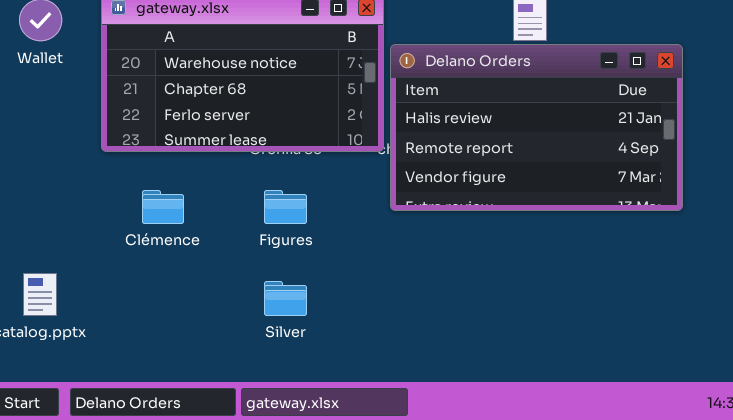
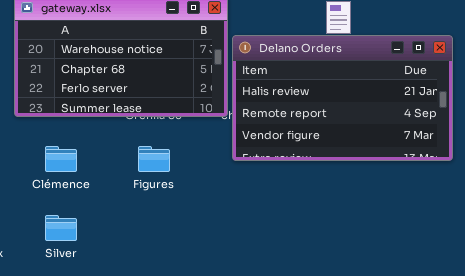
Silver: [264,281,307,316] -> [45,215,77,241], moved

